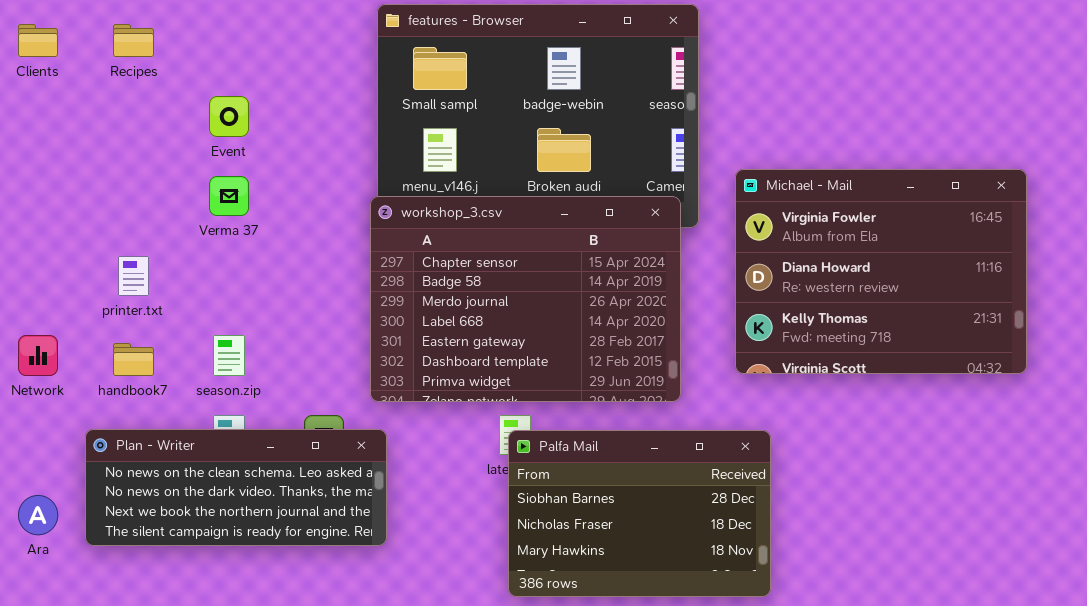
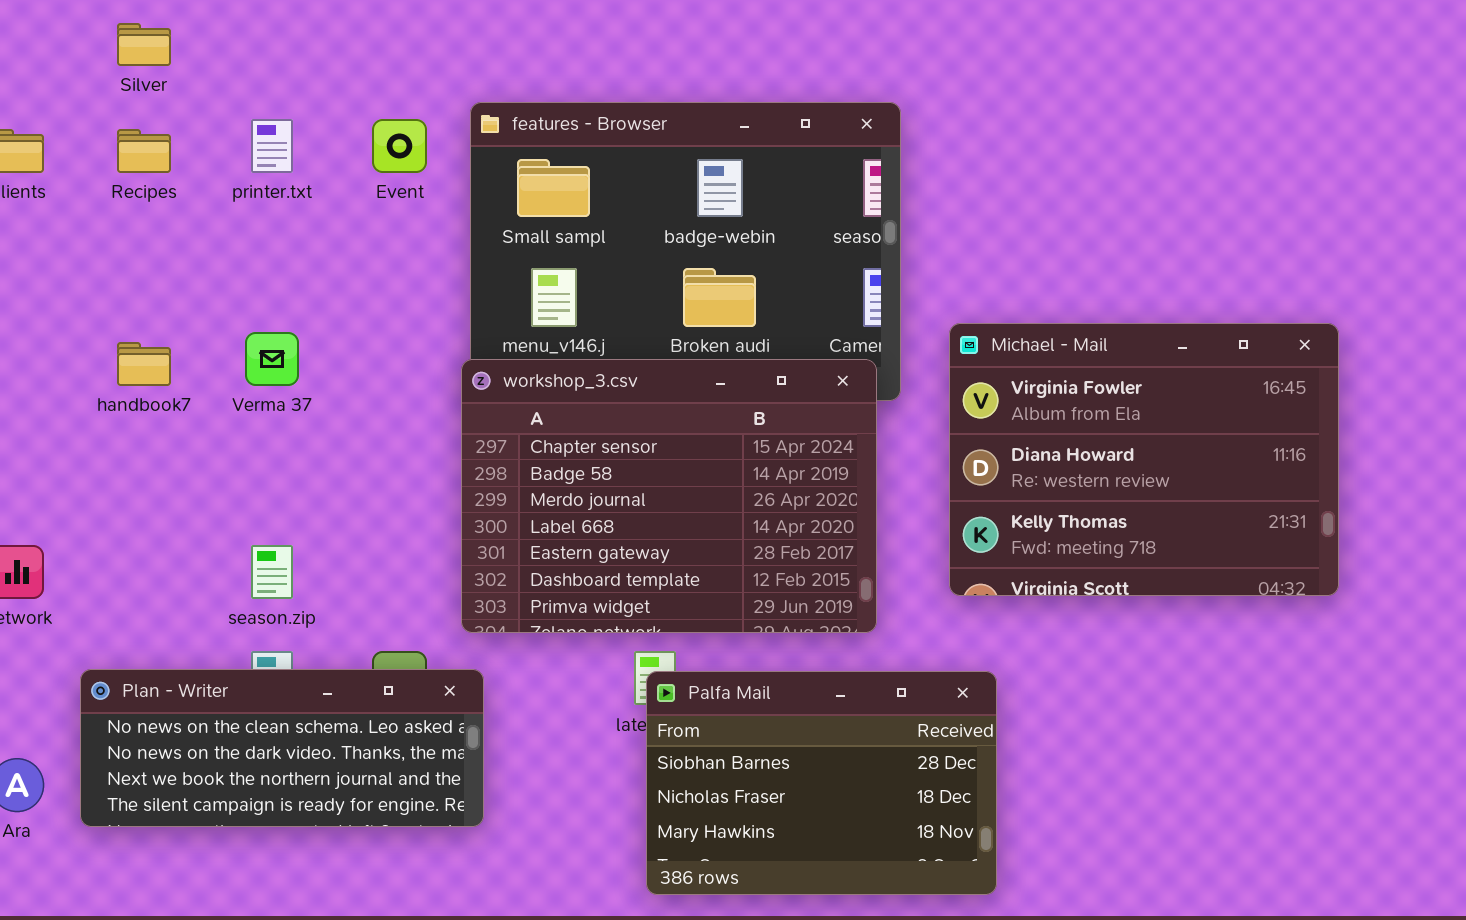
Event: [209,96,249,137] -> [372,119,427,173], moved
printer.txt: [118,256,149,296] -> [251,119,293,173], moved
handbook7: [113,343,154,376] -> [117,342,171,386], moved

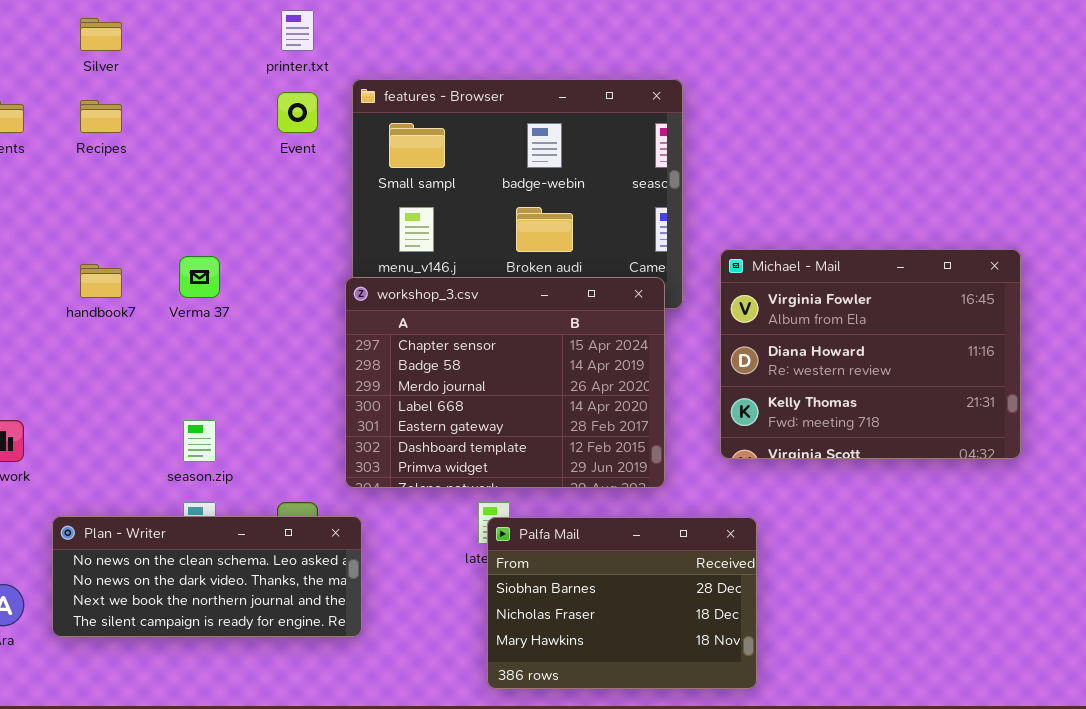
printer.txt: [251,119,293,173] -> [281,10,314,51], moved

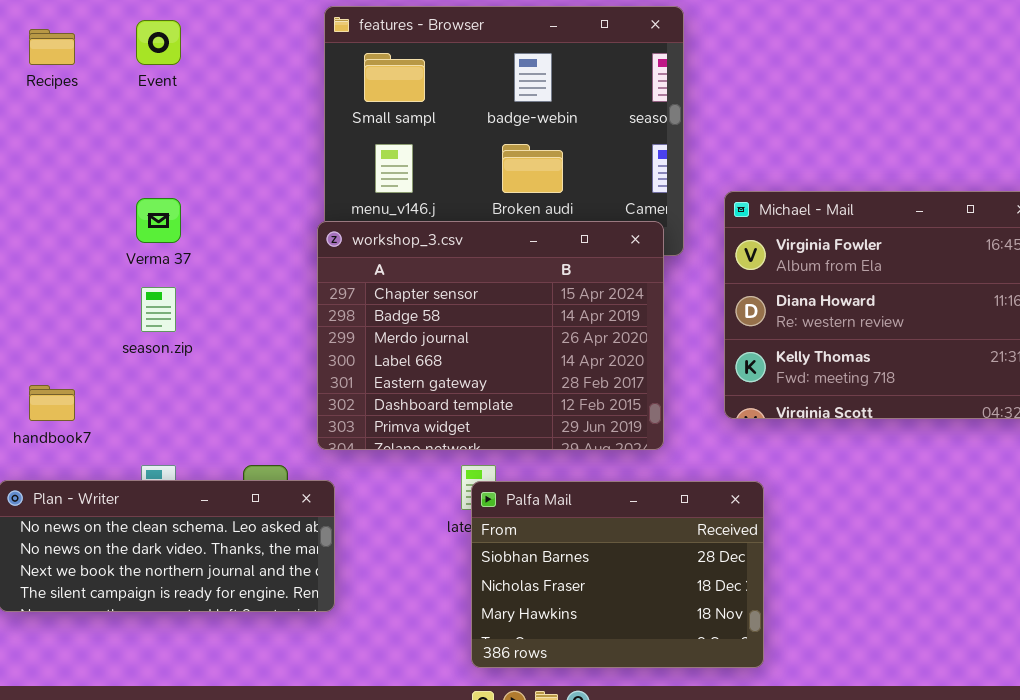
Event: [277,92,318,133] -> [136,20,181,65], moved
handbook7: [80,264,122,298] -> [29,385,75,421], moved
season.zip: [183,420,216,462] -> [141,287,176,332], moved

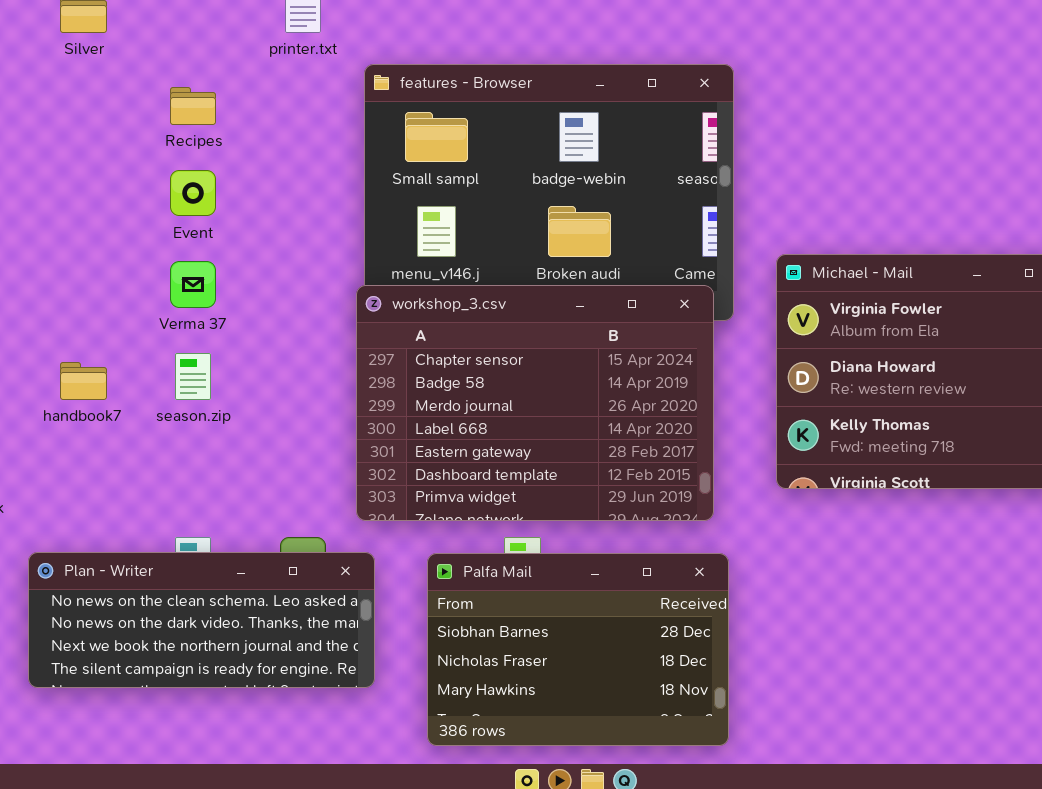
Event: [136,20,181,65] -> [170,170,216,216], moved
Recipes: [29,29,75,65] -> [170,87,216,125], moved
handbook7: [29,385,75,421] -> [60,362,107,400], moved
Palfa Mail: [471,481,764,668] -> [427,553,729,746], moved

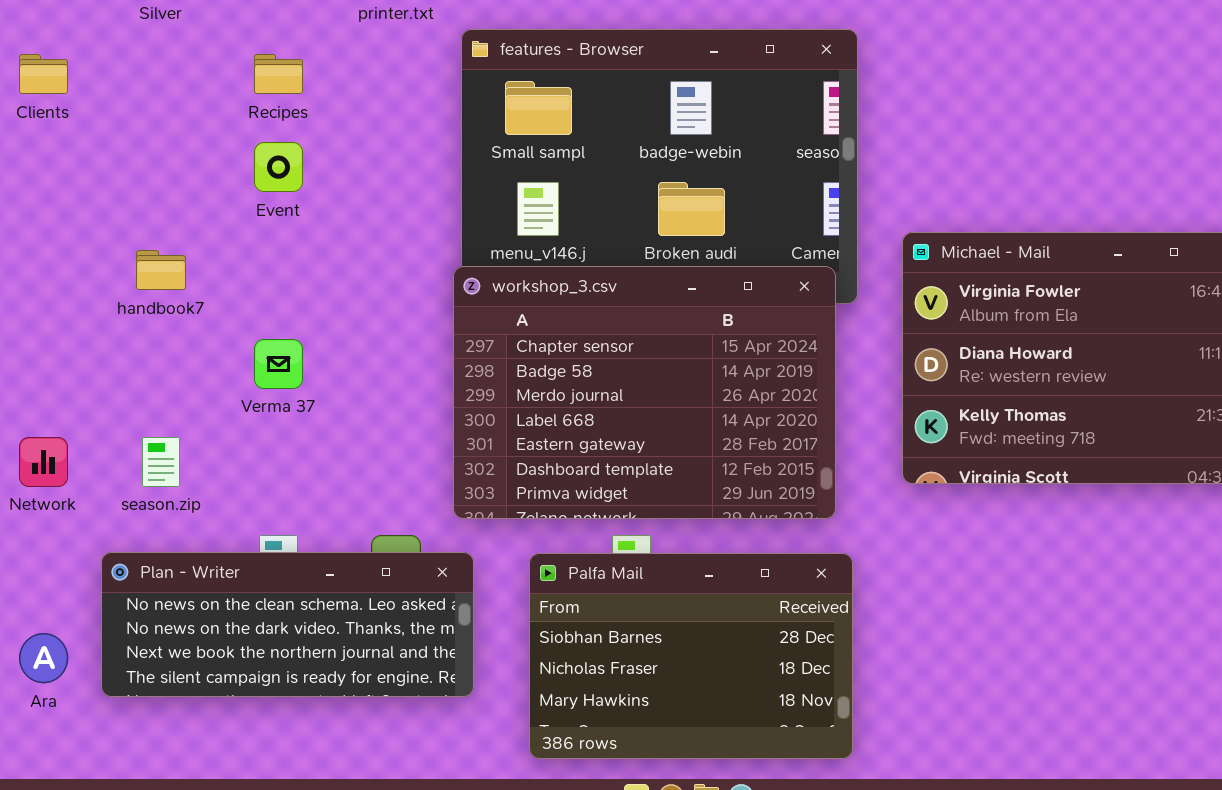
Verma 37: [170,261,216,308] -> [254,339,303,389], moved
season.zip: [175,353,211,400] -> [142,437,180,487], moved
handbook7: [60,362,107,400] -> [136,250,186,290], moved

